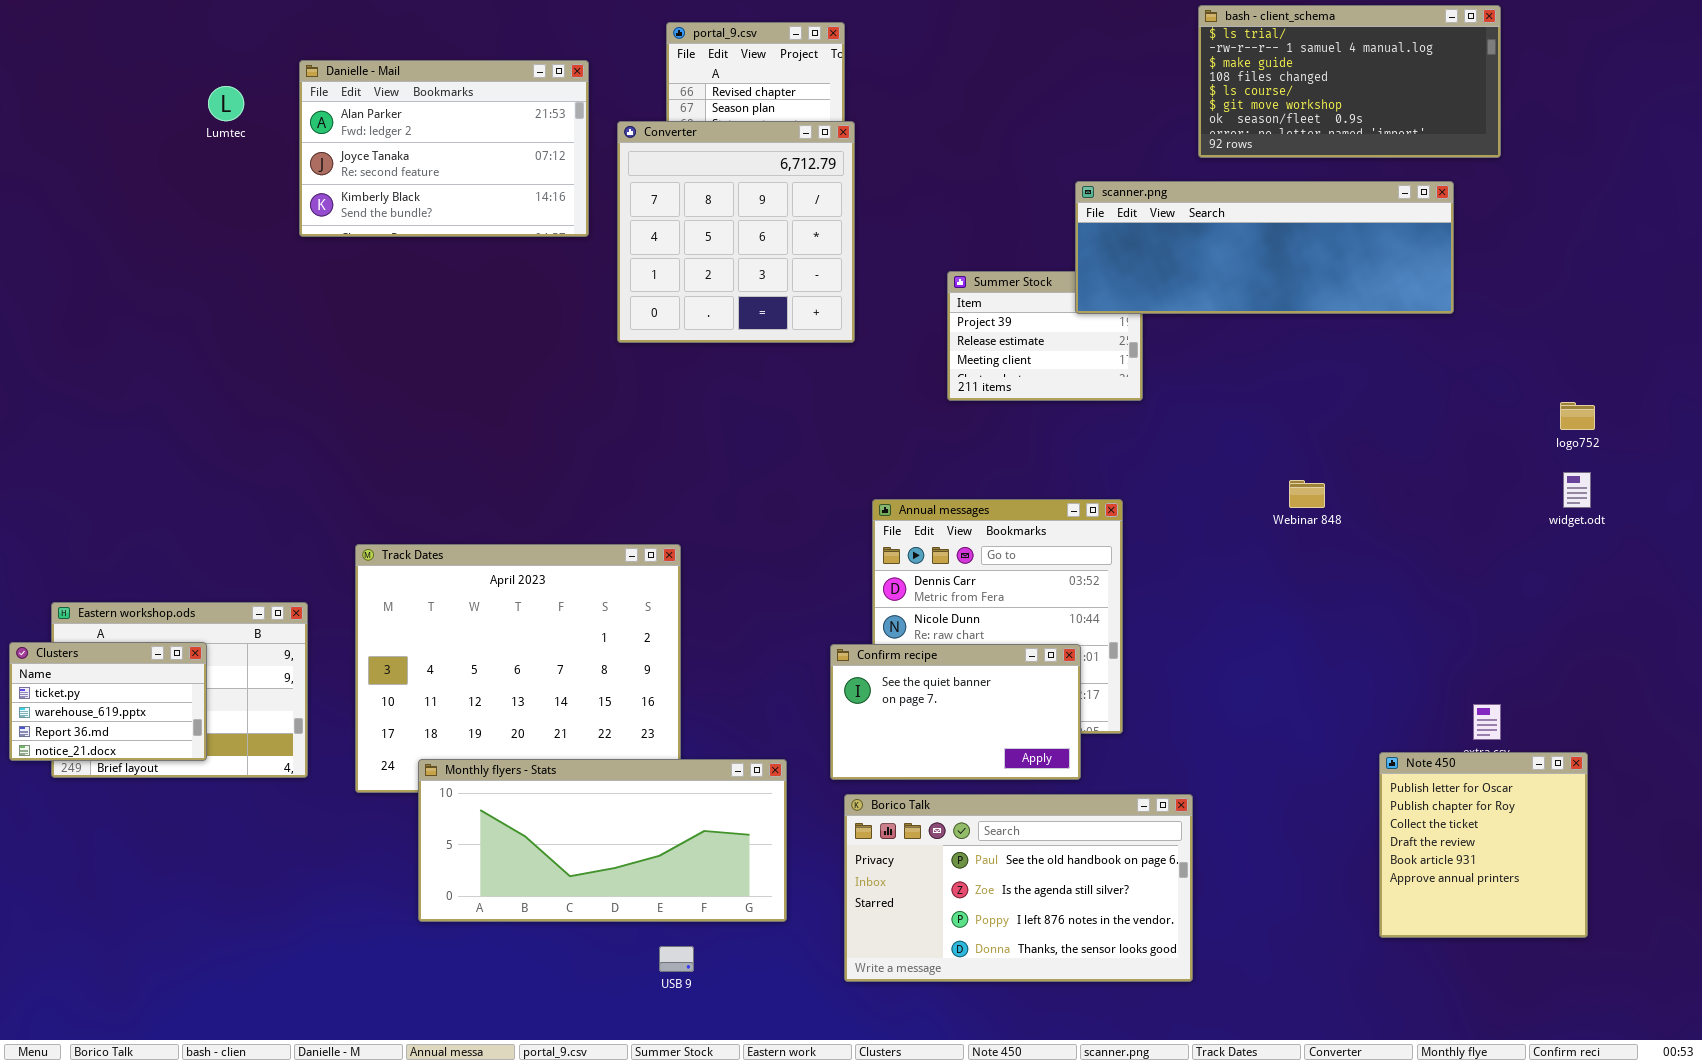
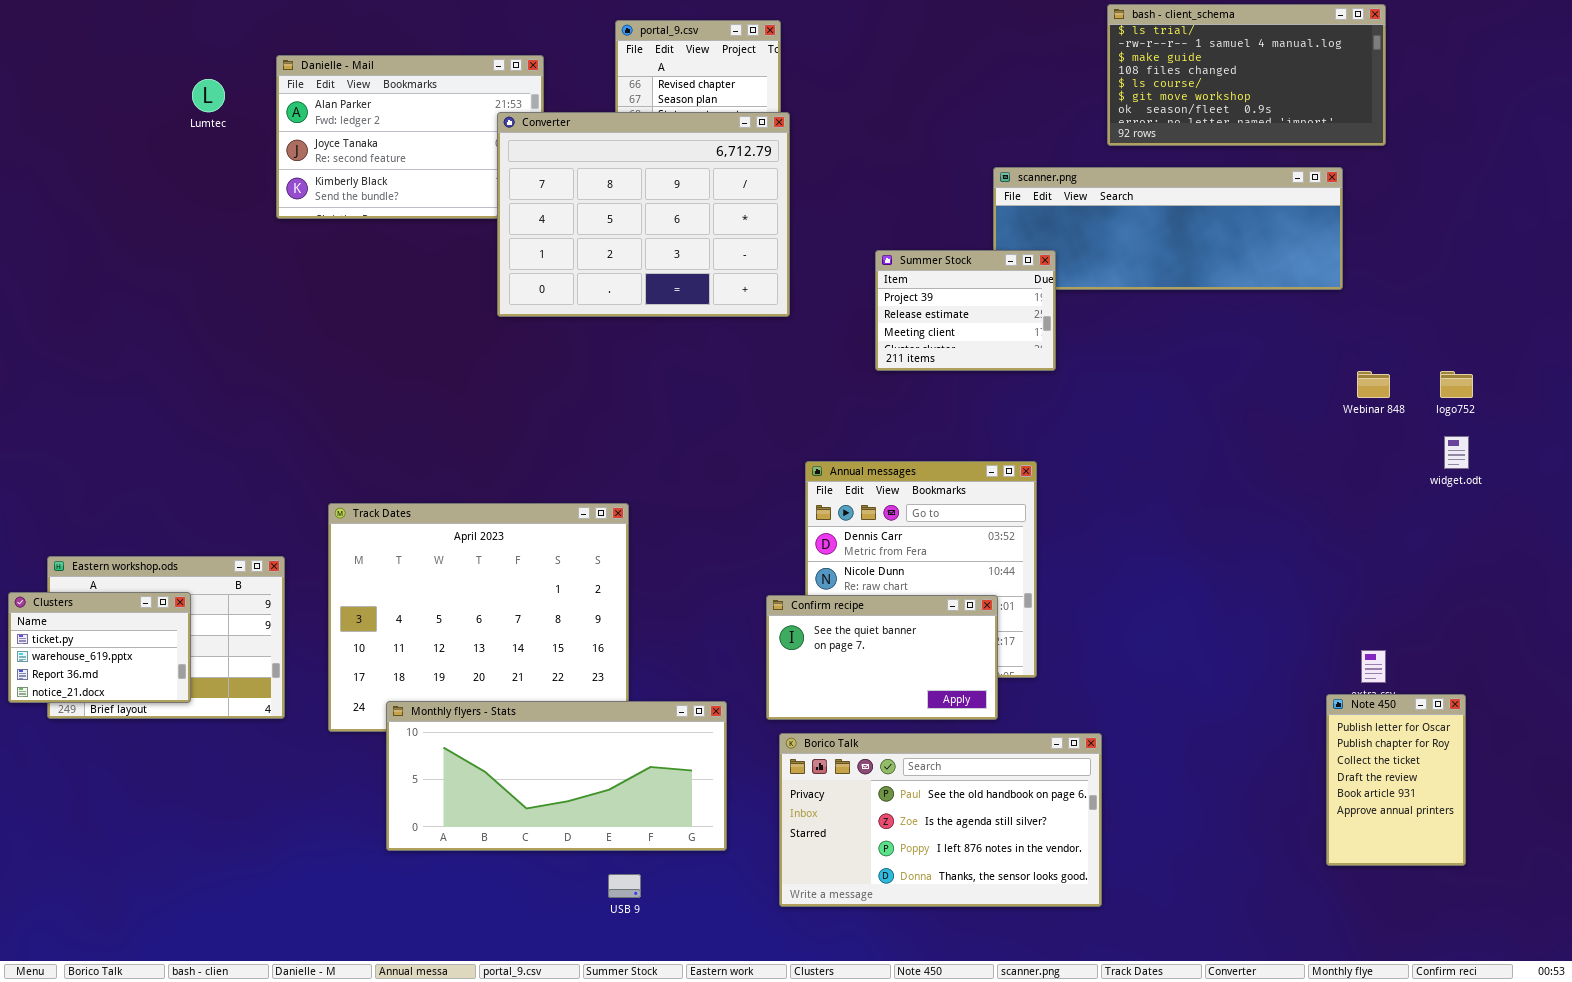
Converter: [617,121,855,343] -> [497,112,790,317], resized
Summer Stock: [947,271,1143,401] -> [875,250,1056,371], raised
Webinar 848: [1289,480,1325,508] -> [1357,371,1390,398], moved
Note 450: [1379,752,1588,938] -> [1326,694,1466,866], resized

